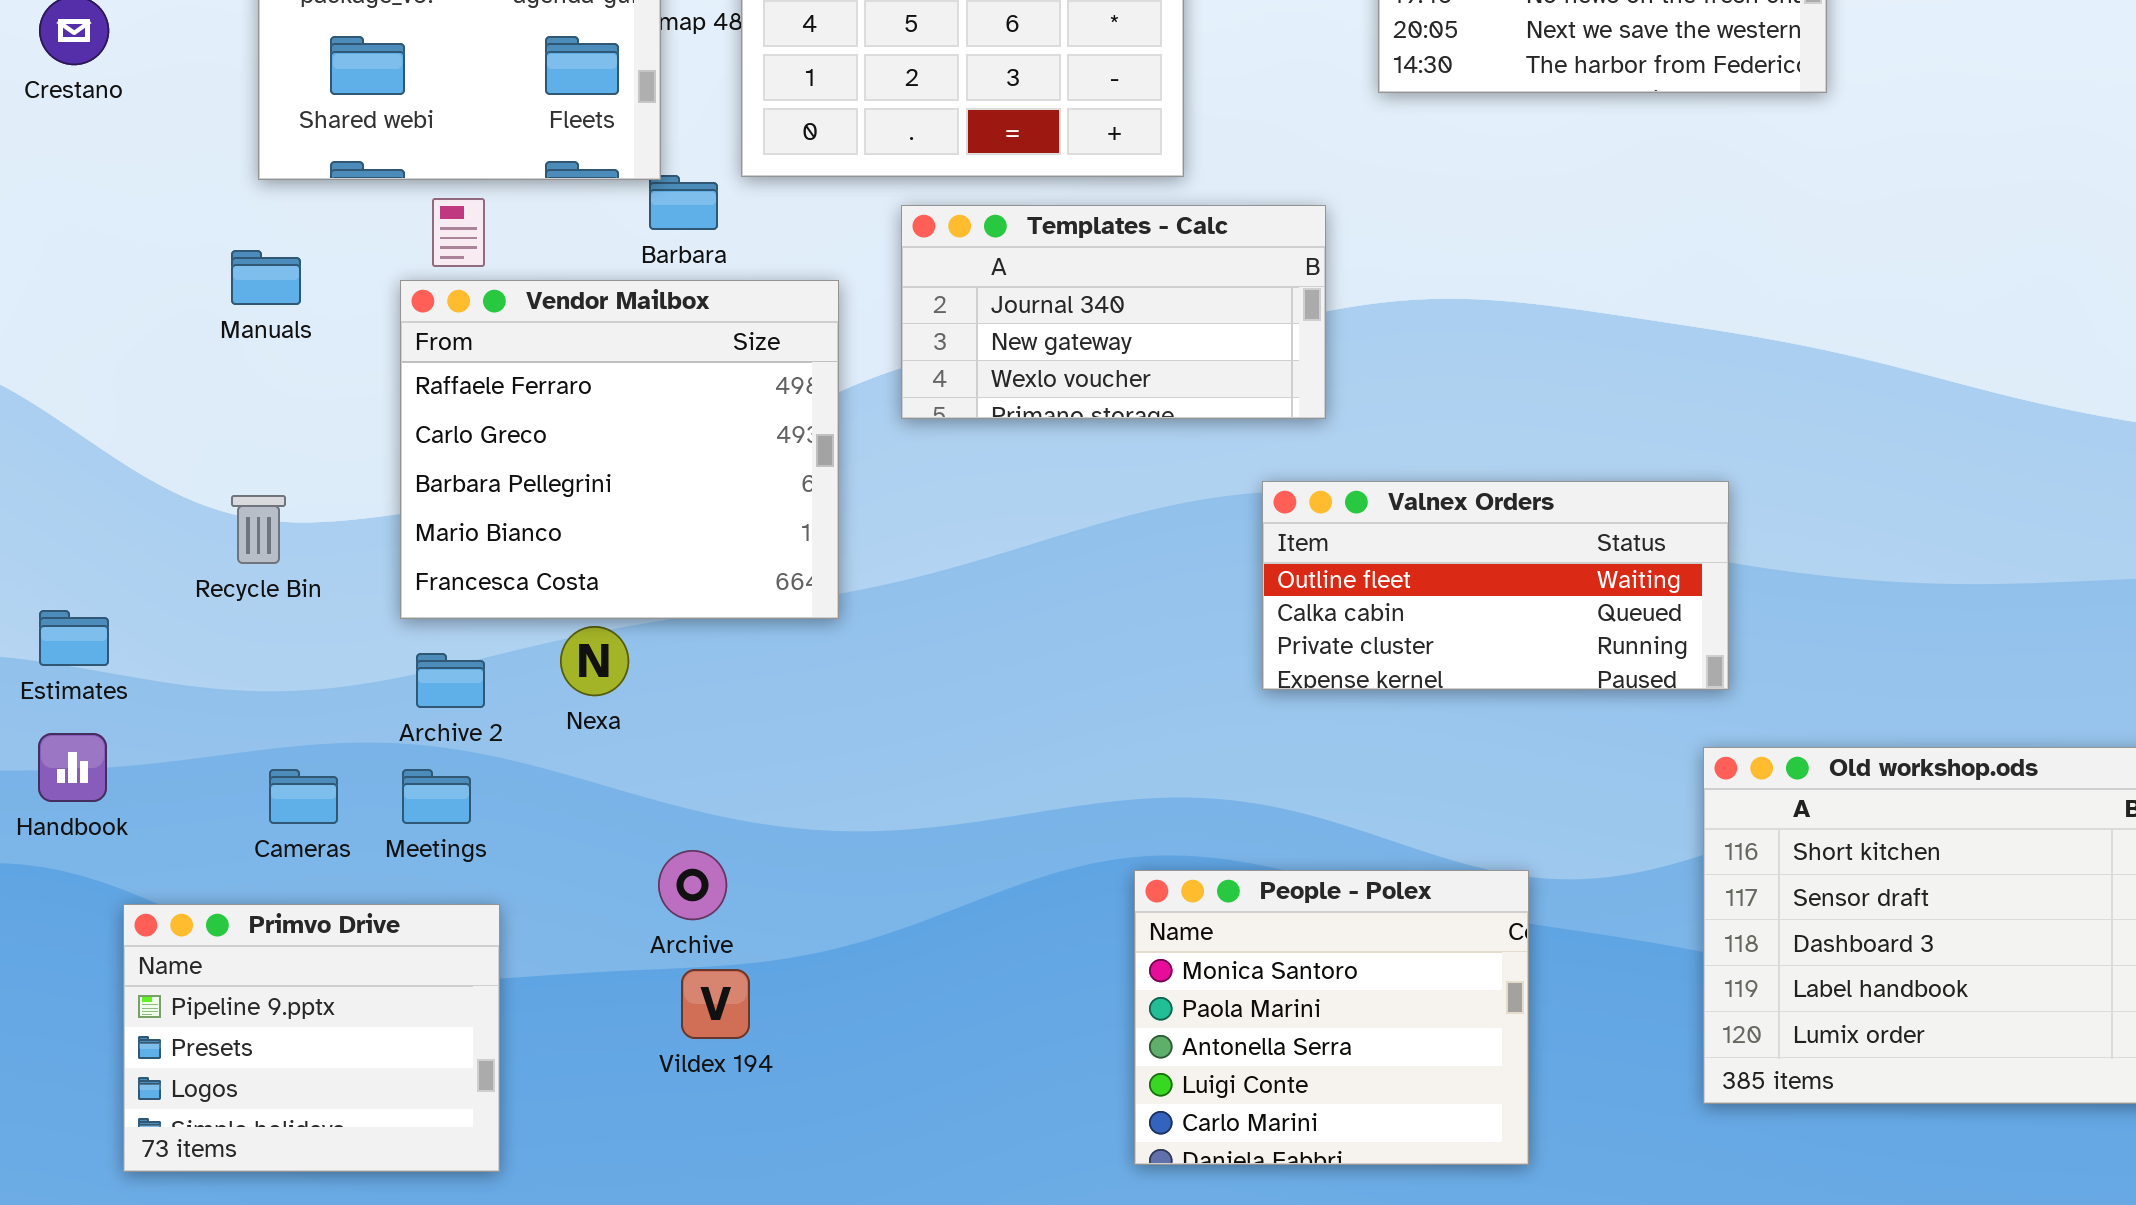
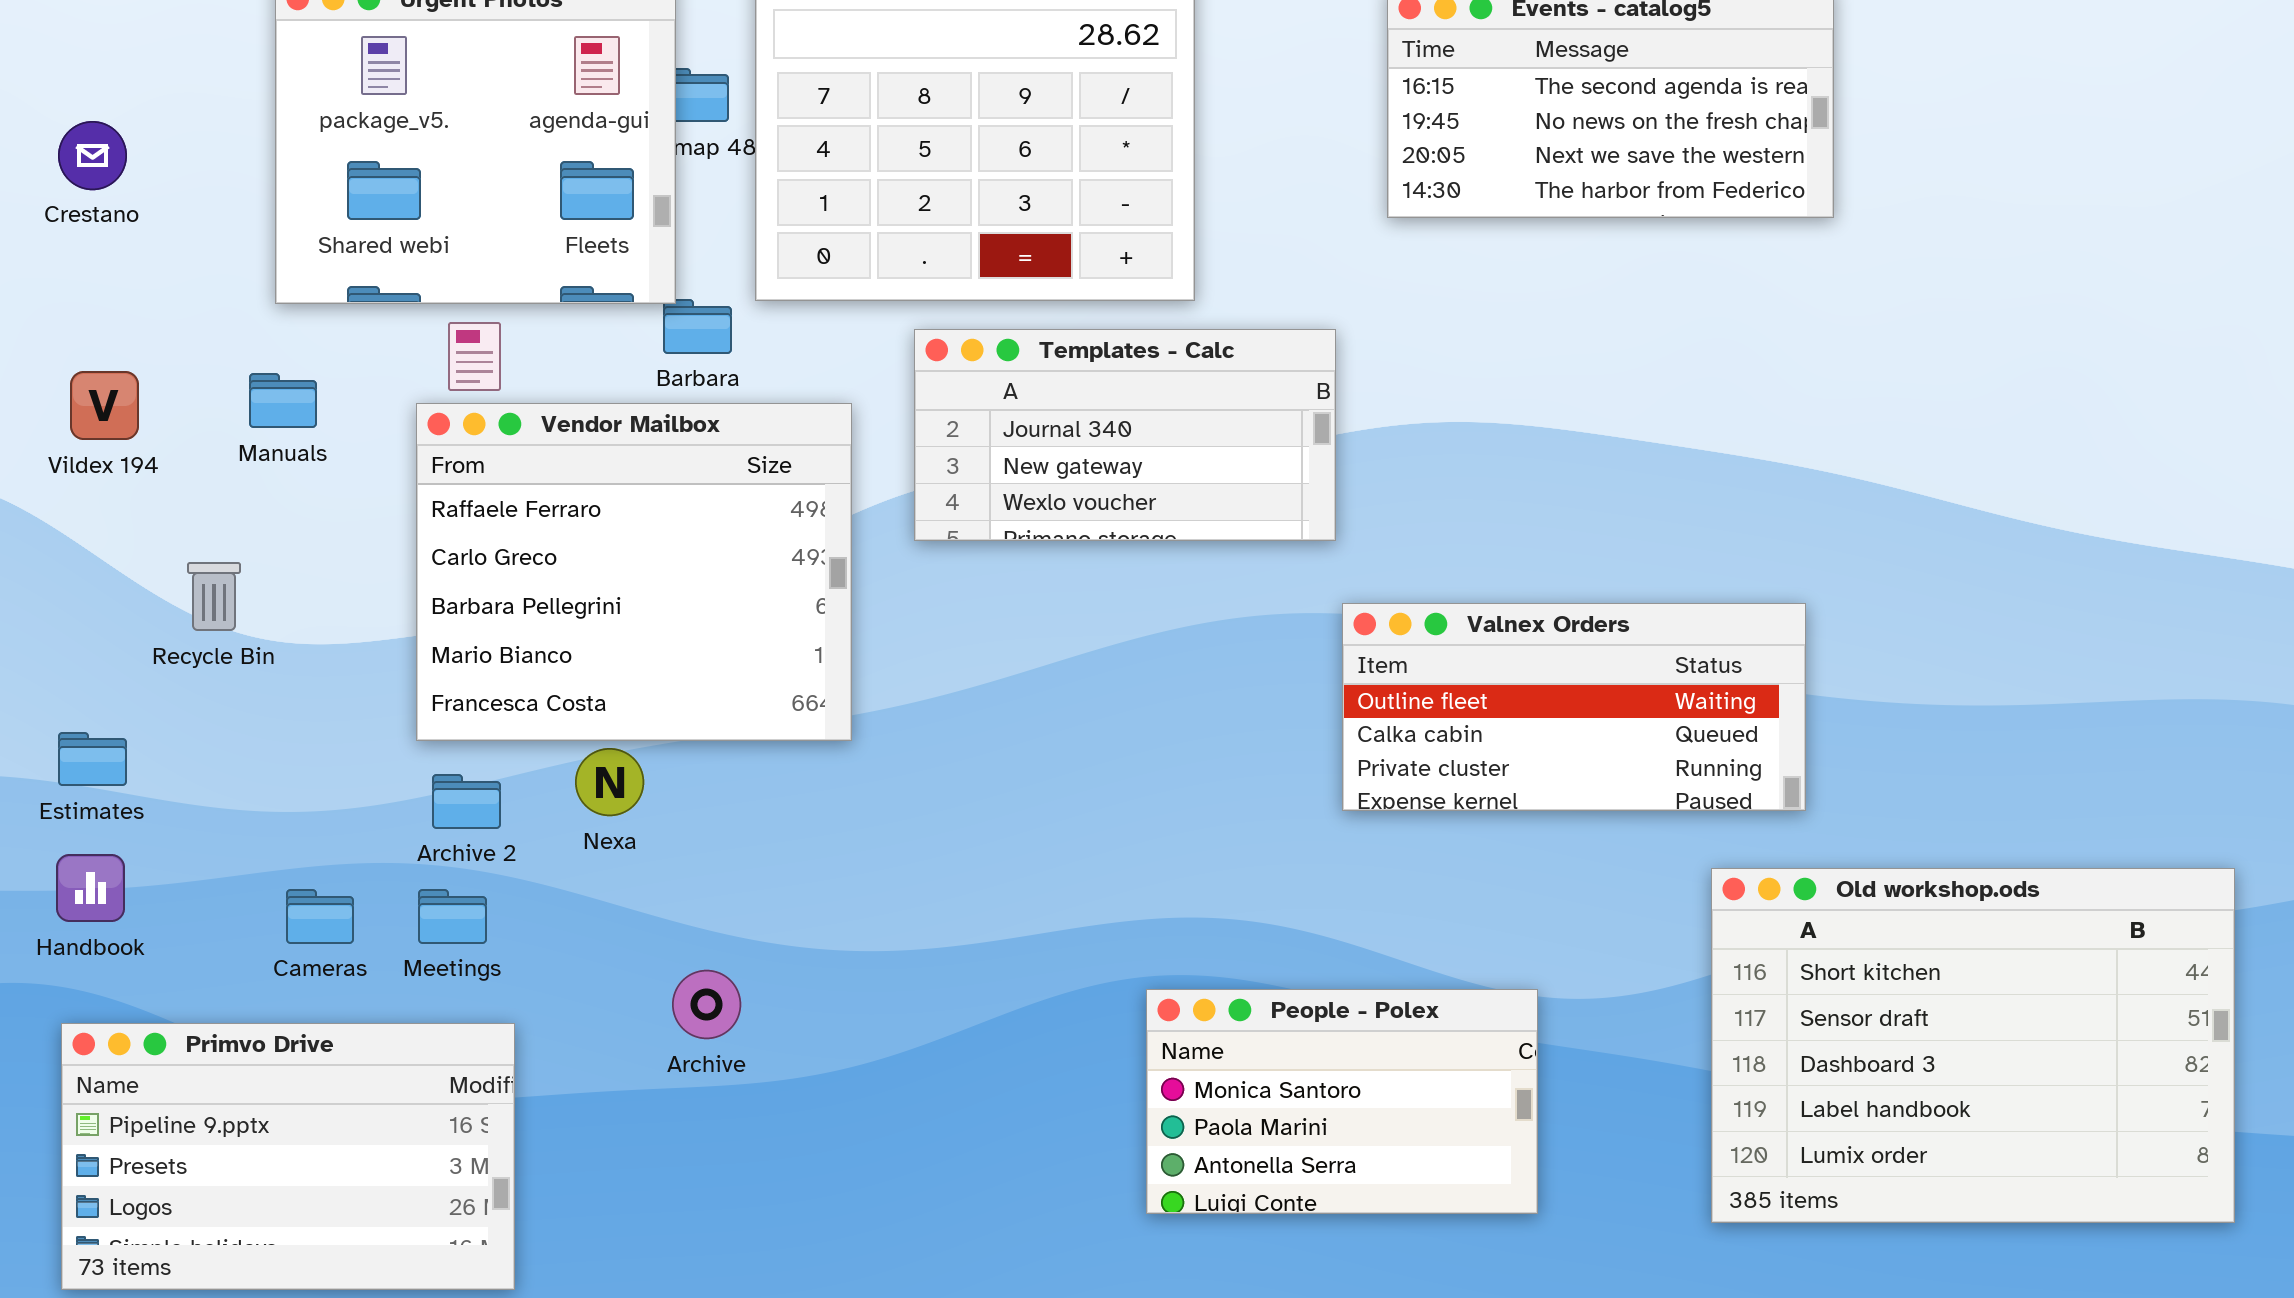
Valnex Orders: [1262,481,1729,690] -> [1342,603,1806,811], moved
Recycle Bin: [231,495,286,564] -> [187,562,241,631], moved
People - Polex: [1134,870,1529,1165] -> [1146,989,1538,1214], resized
Primvo Drive: [123,904,500,1172] -> [61,1023,515,1290], resized
Vildex 194: [681,969,750,1039] -> [70,371,139,440], moved

